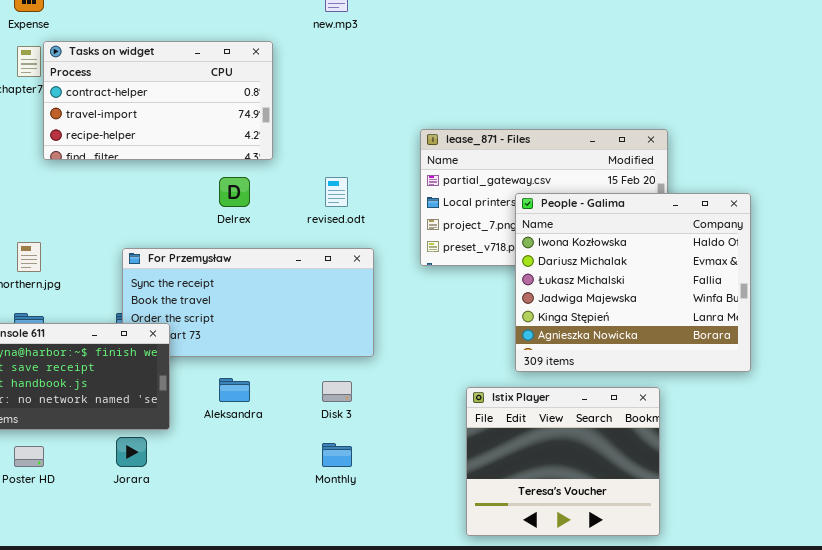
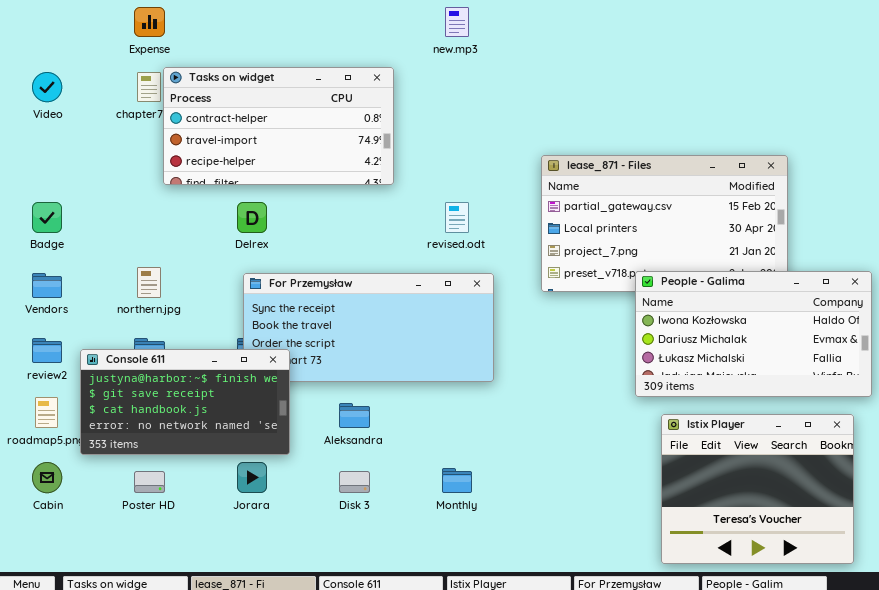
Delrex: [219,177,250,207] -> [237,202,267,233], moved
People - Galima: [515,193,751,372] -> [635,271,872,397], resized
Disk 3: [322,381,352,402] -> [339,471,370,493], moved
Istix Player: [466,387,660,536] -> [661,414,854,564], moved

